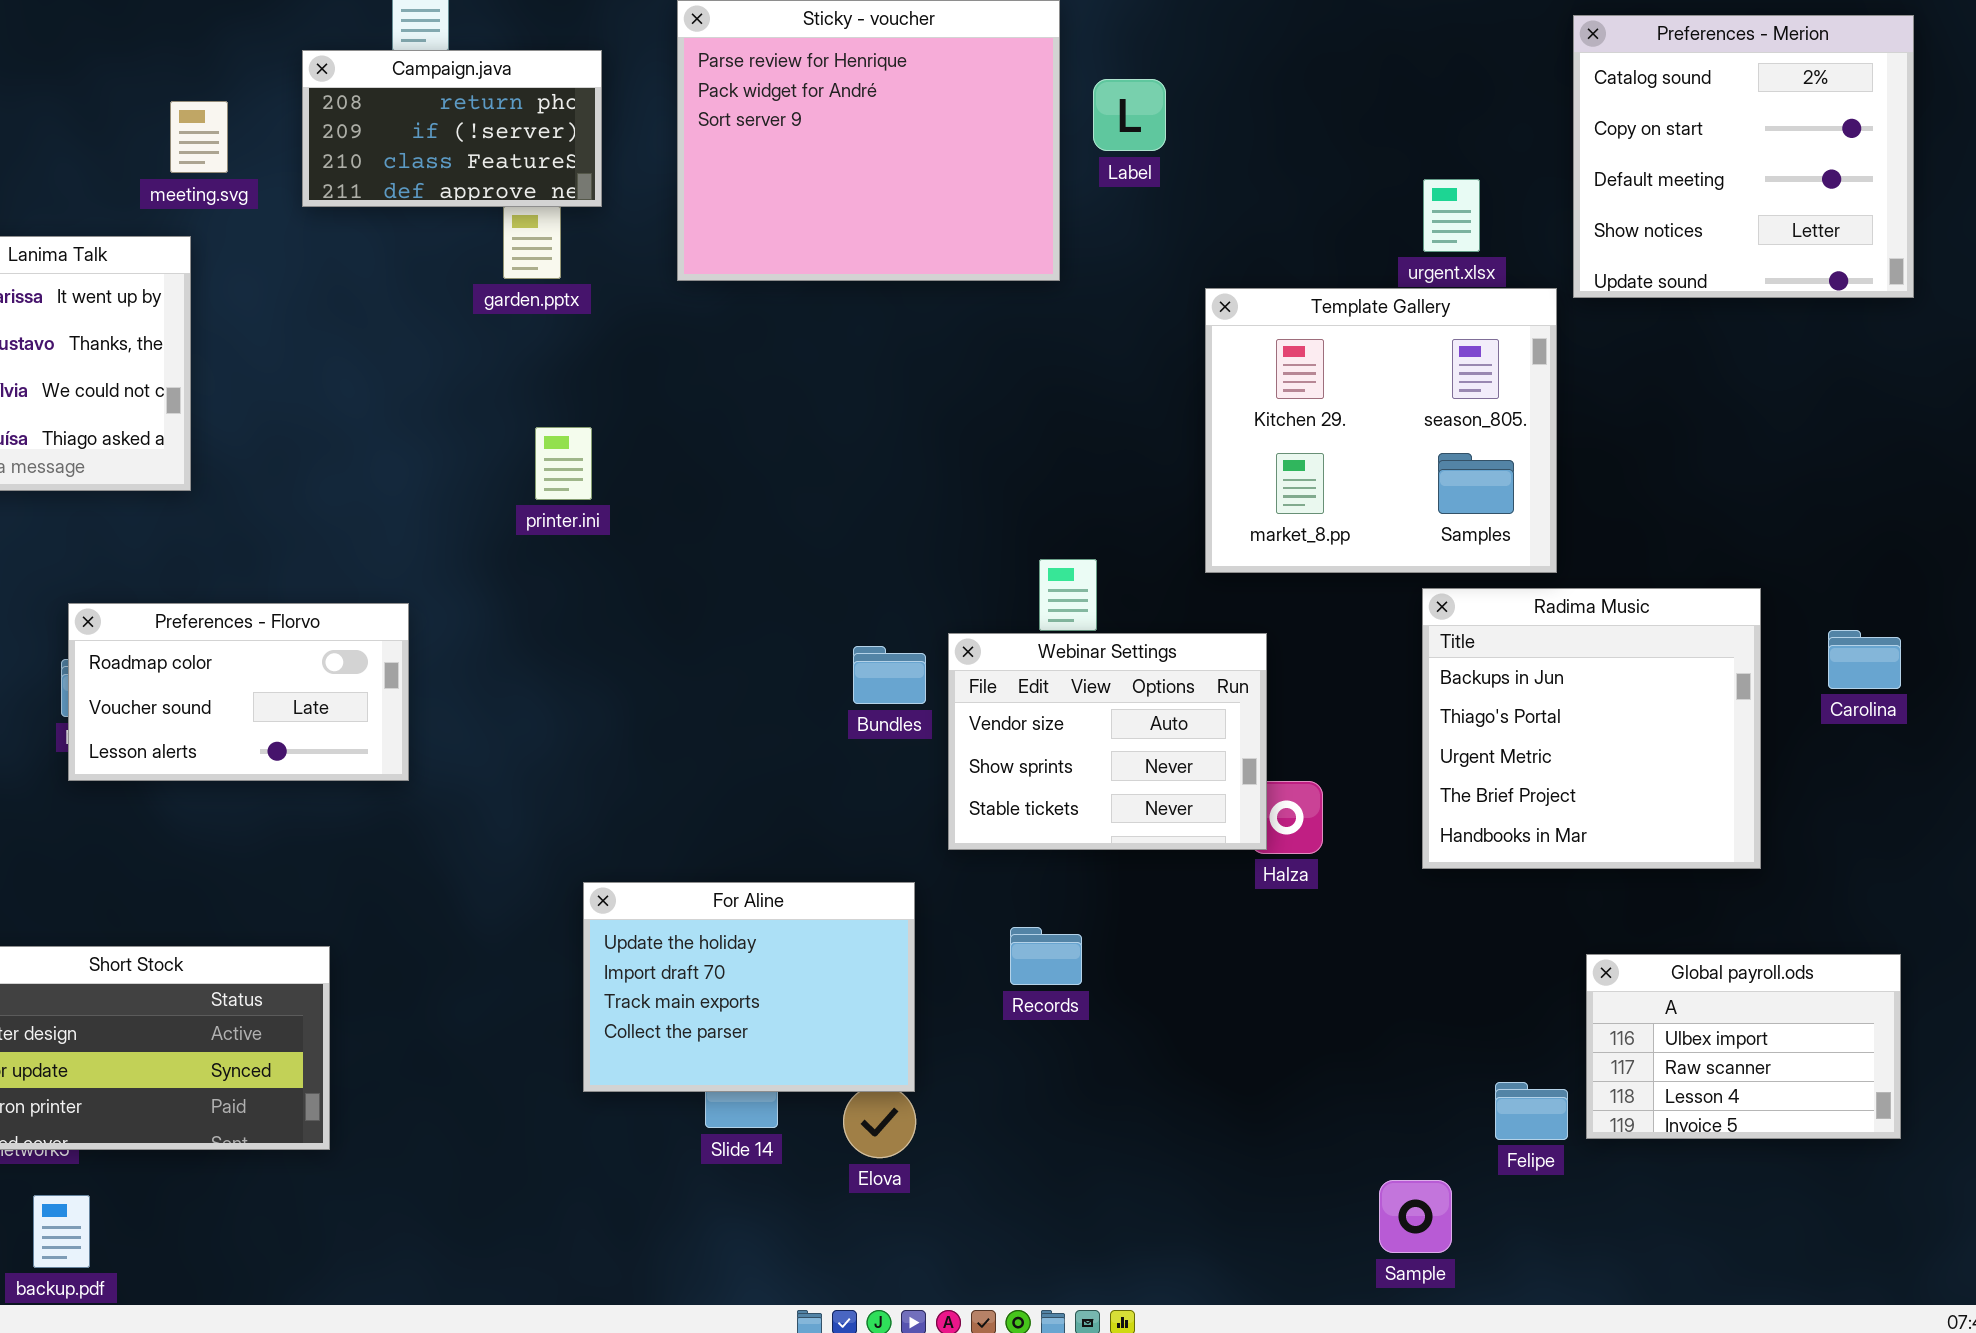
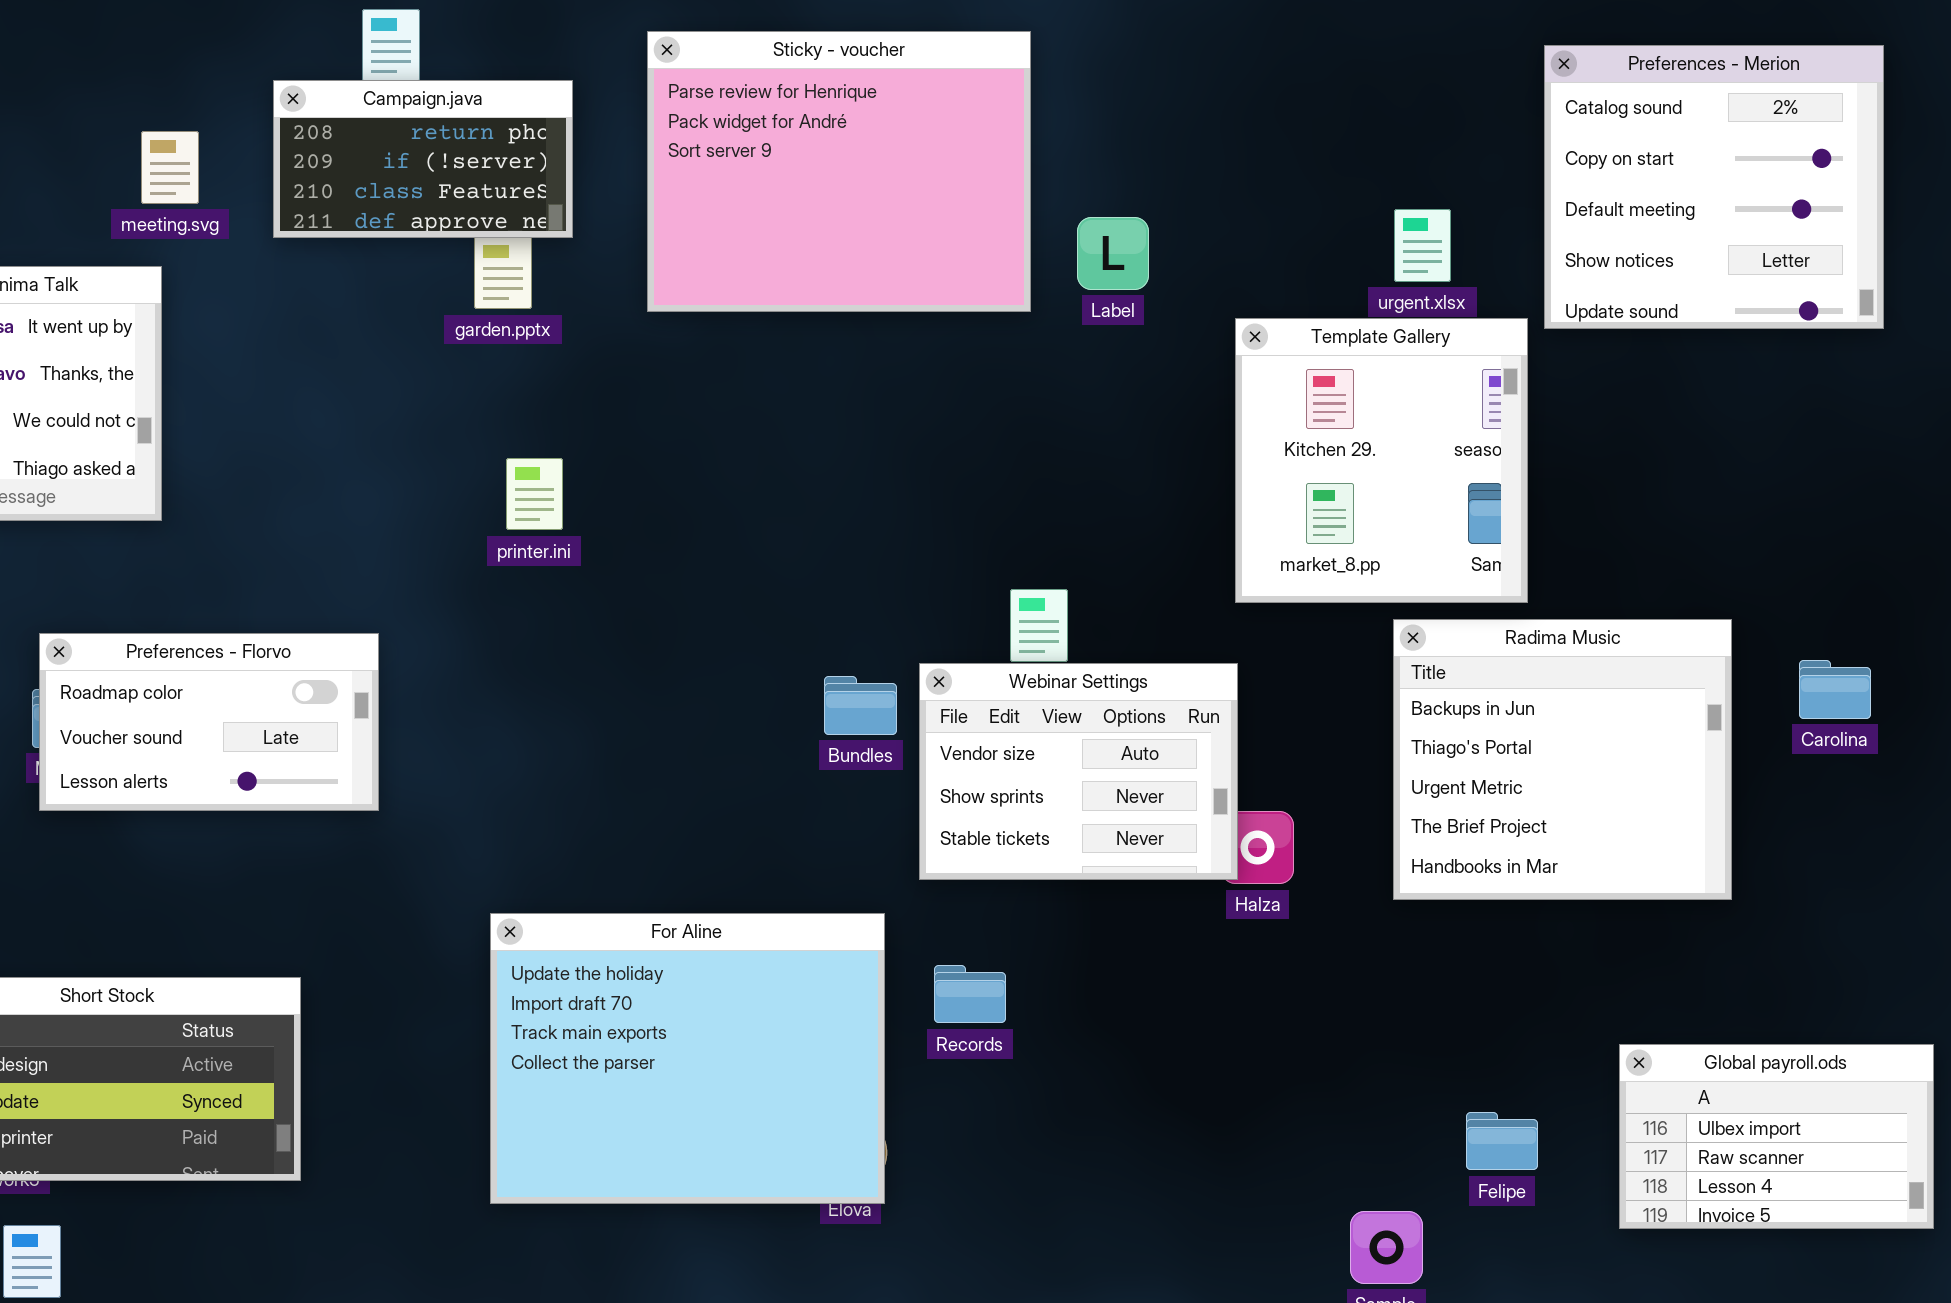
Label: [1093,79,1166,151] -> [1077,217,1149,290], moved
Template Gallery: [1205,288,1557,573] -> [1235,318,1528,603], resized
For Aline: [583,882,915,1092] -> [490,913,885,1204], resized
Records: [1010,927,1082,985] -> [934,965,1006,1023], moved
Global payroll.ods: [1586,954,1901,1139] -> [1619,1044,1934,1229], moved

